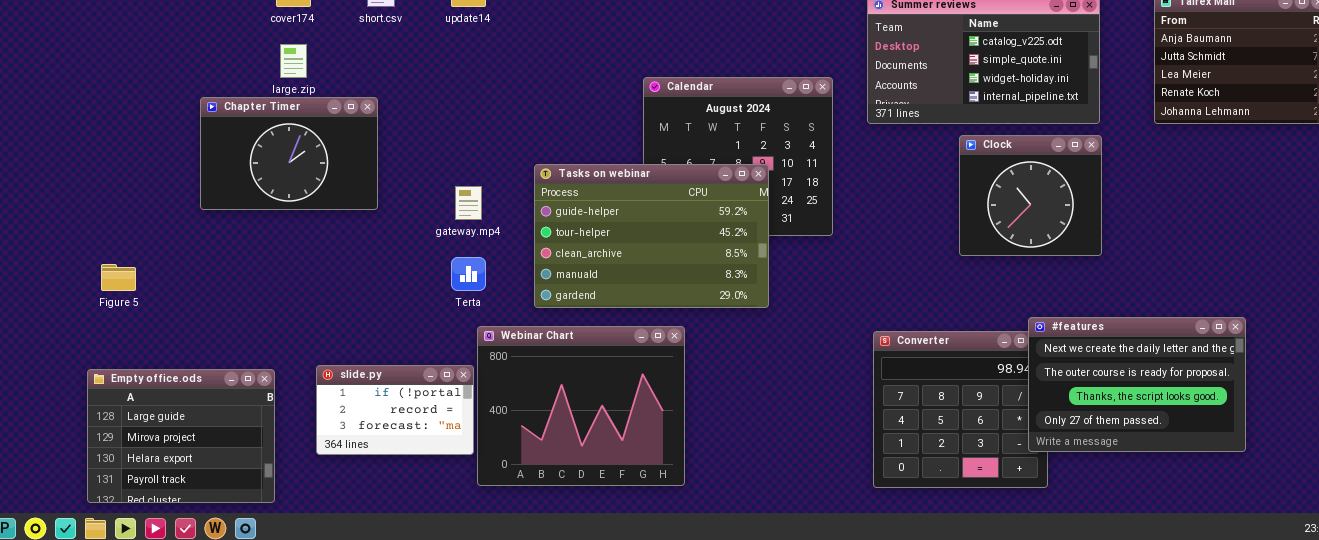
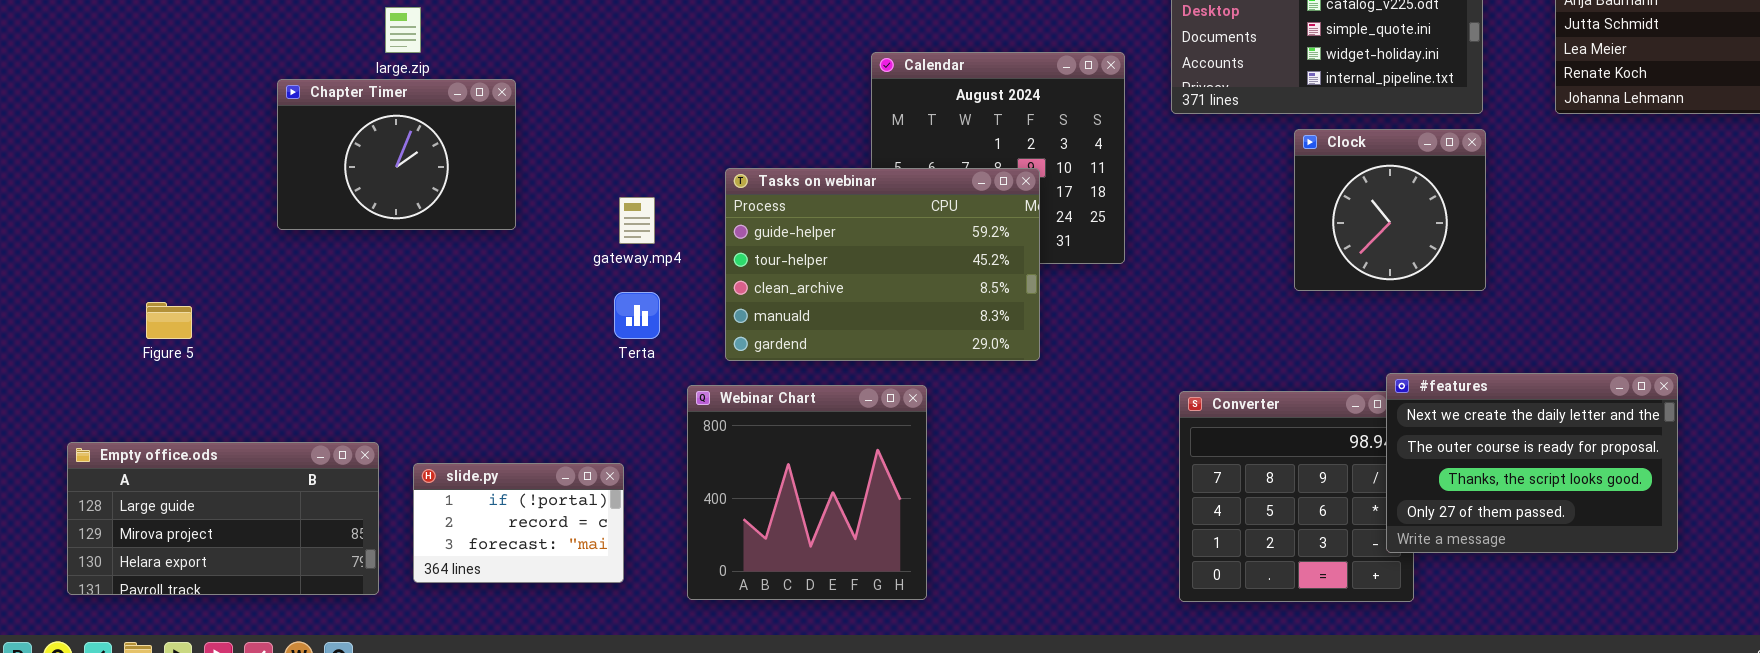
Webinar Chart: [477,326,685,486] -> [687,385,927,600], resized
slide.py: [316,365,474,455] -> [413,463,624,583], moved
Empty office.ods: [87,369,275,503] -> [67,442,379,595], resized

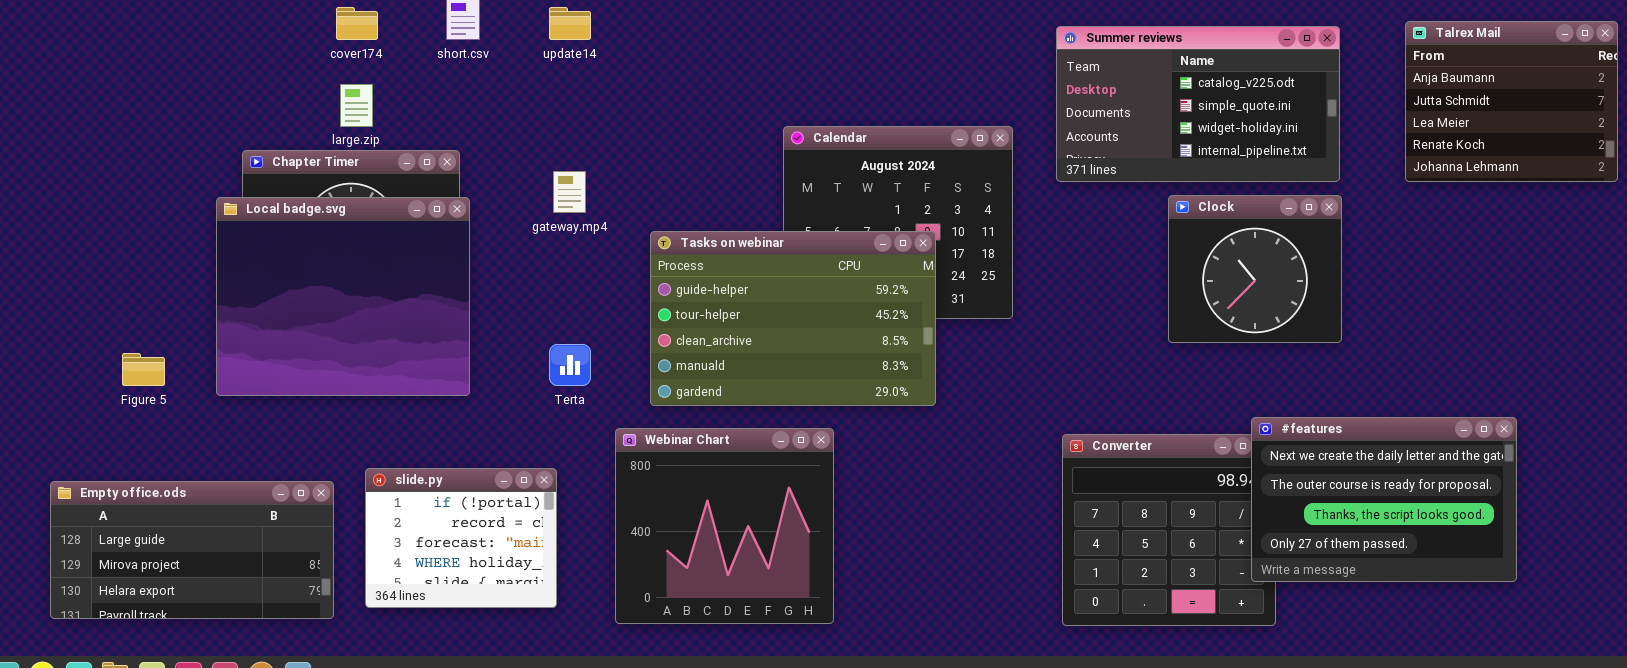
Local badge.svg: none -> [216,197,470,396], opened
gateway.mp4: [619,197,655,244] -> [553,171,586,213], moved
slide.py: [413,463,624,583] -> [365,468,557,608], resized

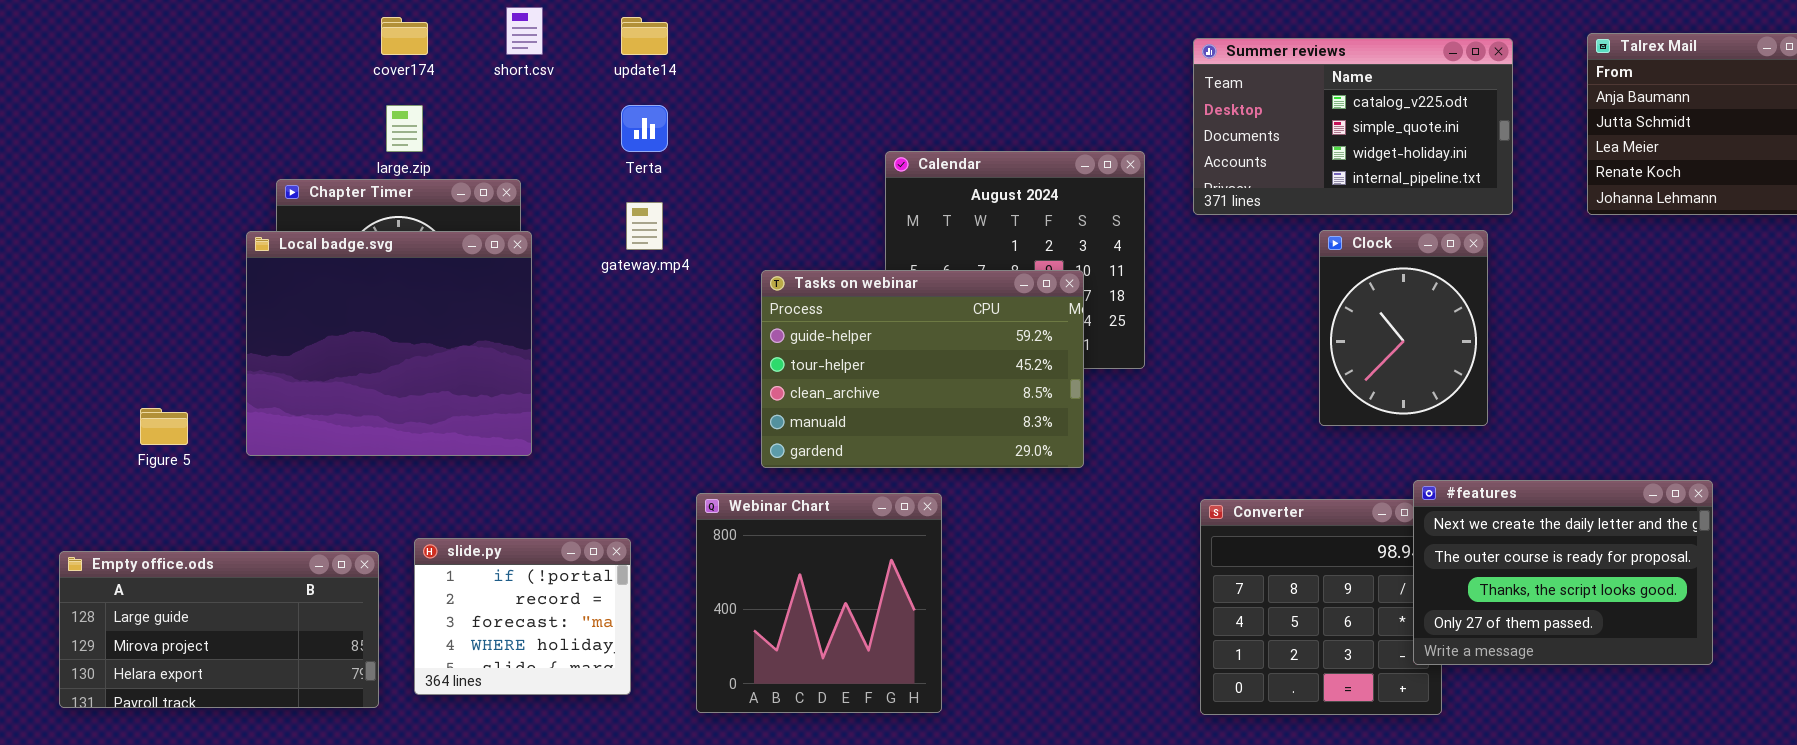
Clock: [1168,195,1342,343] -> [1319,230,1488,426], resized
Tasks on webinar: [650,231,936,406] -> [761,270,1084,468], moved
Terta: [549,344,591,386] -> [621,105,668,152], moved

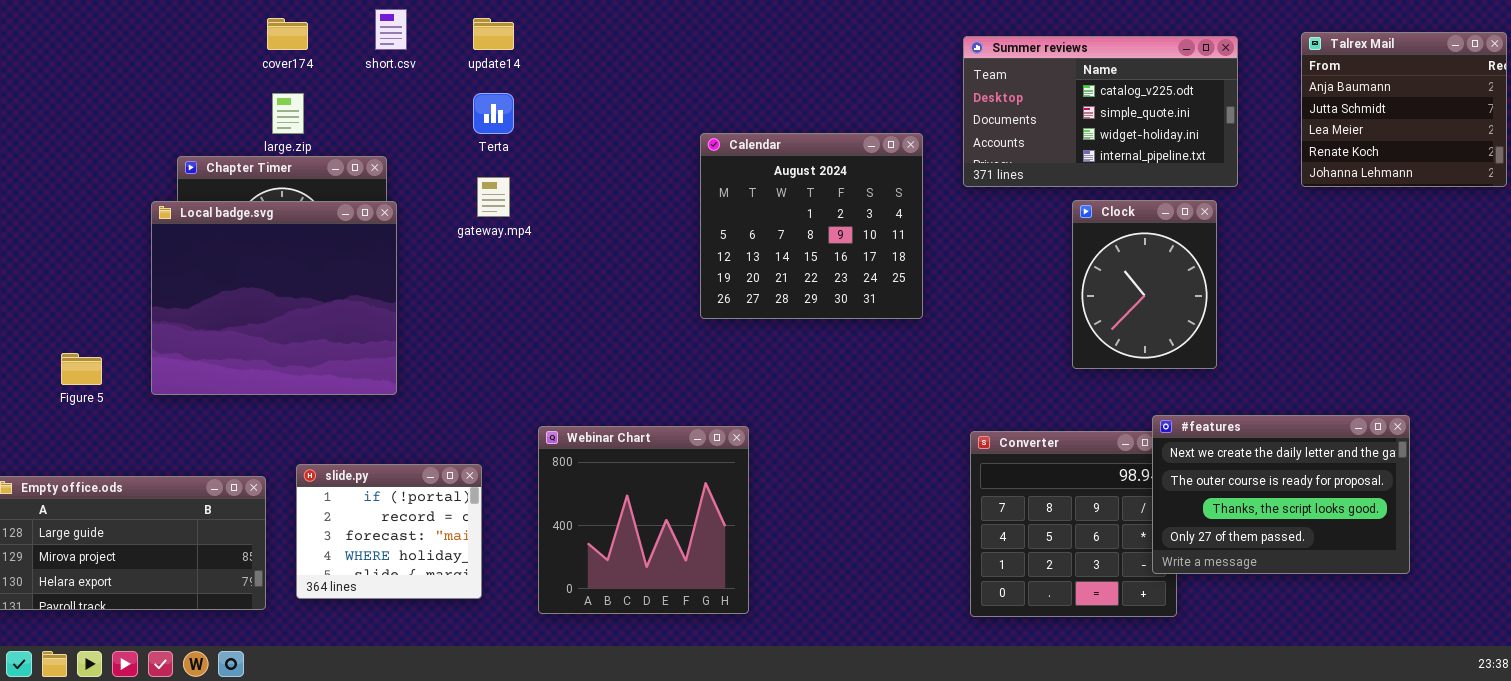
Tasks on webinar: [761,270,1084,468] -> none, closed

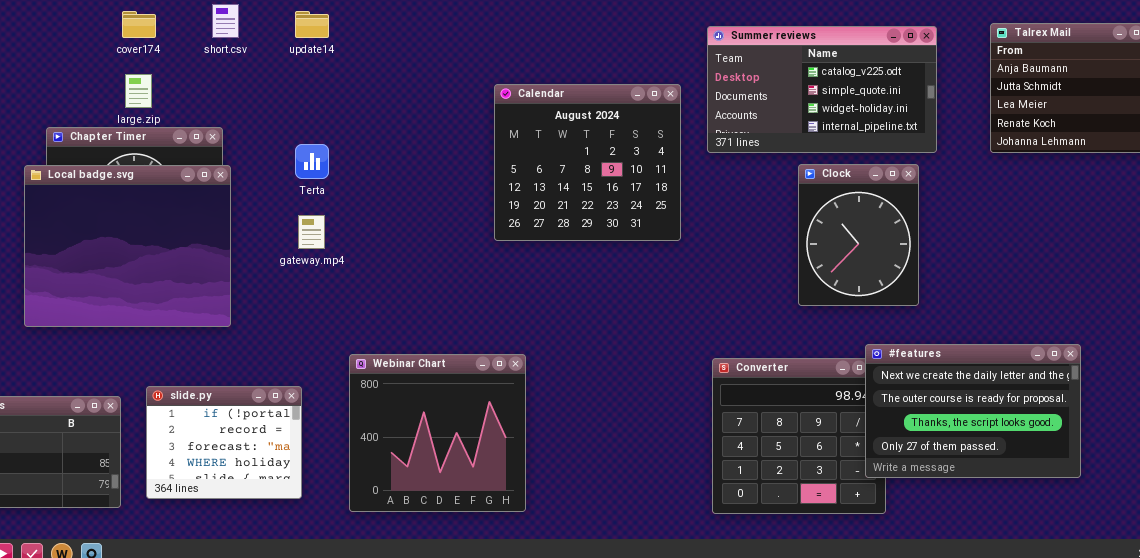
Terta: [473,93,514,134] -> [295,144,329,179], moved
Calendar: [700,133,923,319] -> [494,84,681,241], moved
gateway.mp4: [477,177,510,217] -> [298,215,325,249], moved

